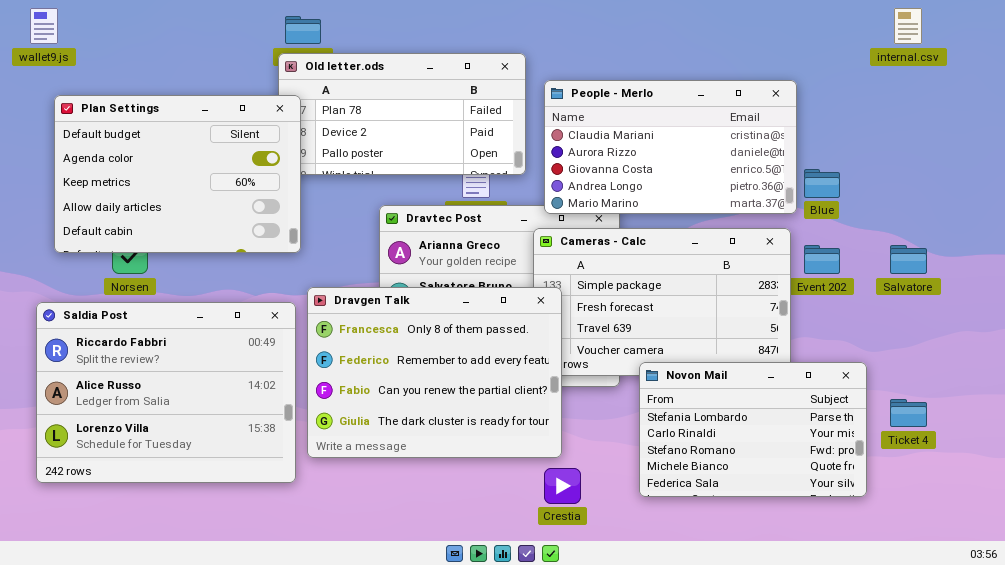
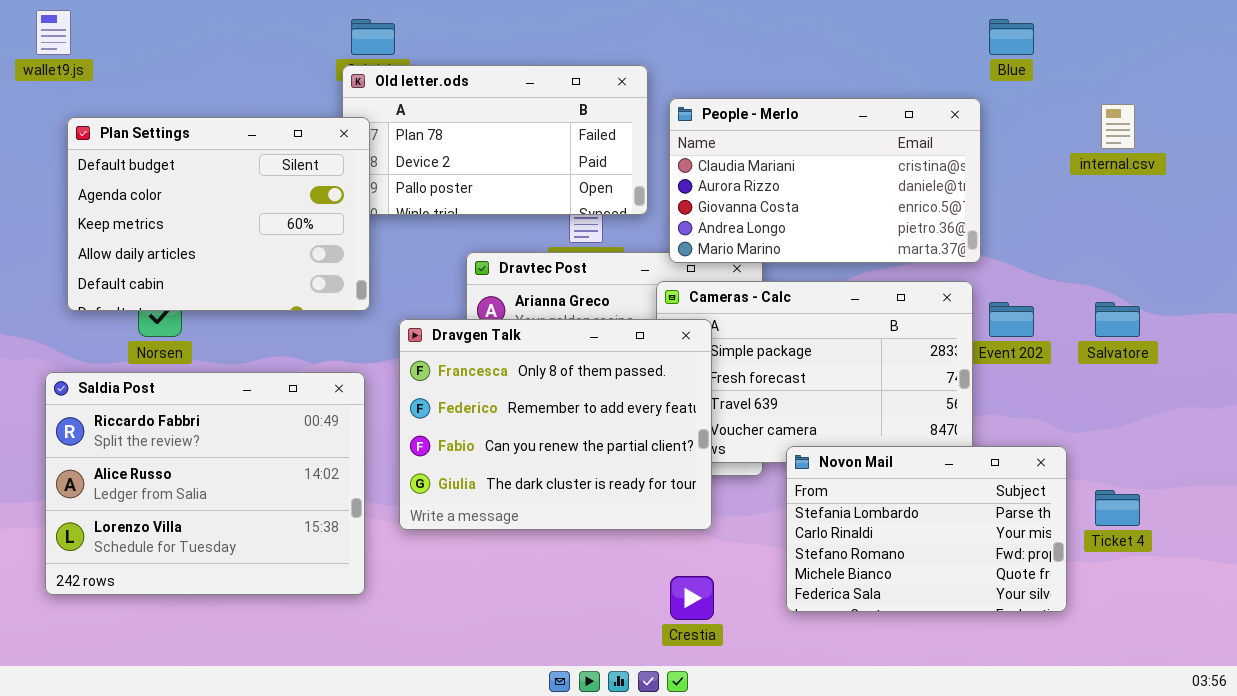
internal.csv: [894,8,922,44] -> [1101,104,1135,149], moved
Blue: [804,169,840,198] -> [989,19,1034,55], moved
Dravgen Talk: [307,287,562,458] -> [399,319,712,530], moved

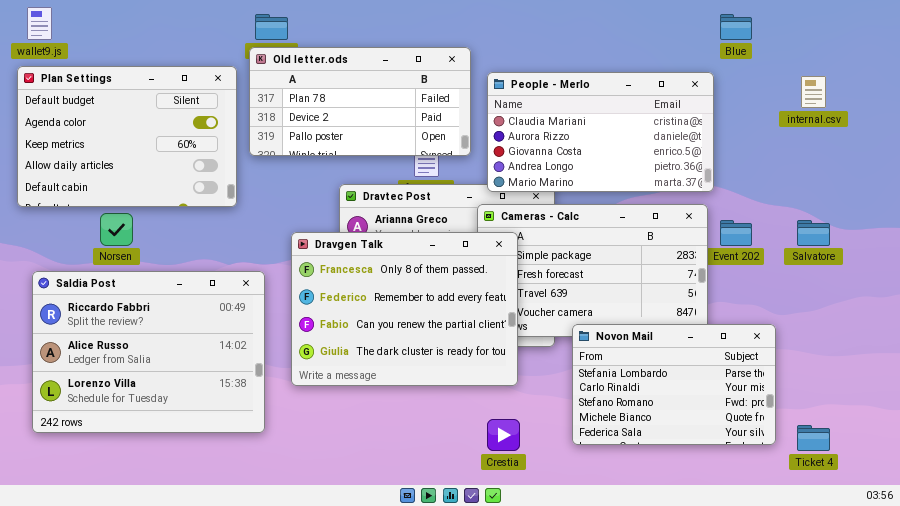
Plan Settings: [67,117,370,311] -> [17,66,237,207], moved
Ticket 4: [1095,490,1140,526] -> [797,425,830,451], moved

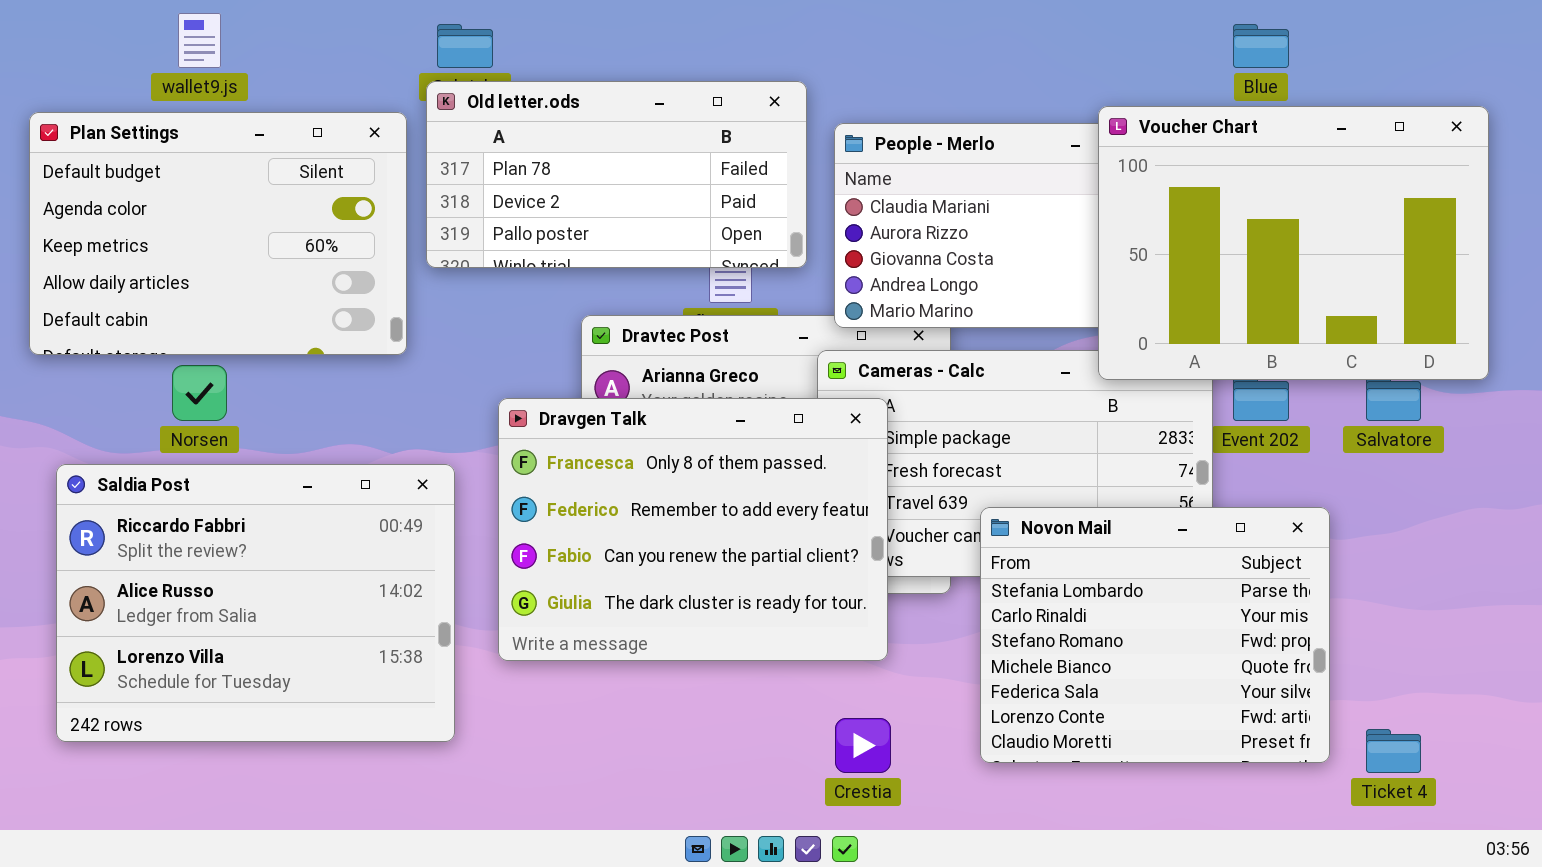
wallet9.js: [27,7,52,40] -> [178,13,221,68], moved
Voucher Chart: none -> [1098,106,1489,380], opened
Novon Mail: [572,324,776,445] -> [980,507,1330,763], resized

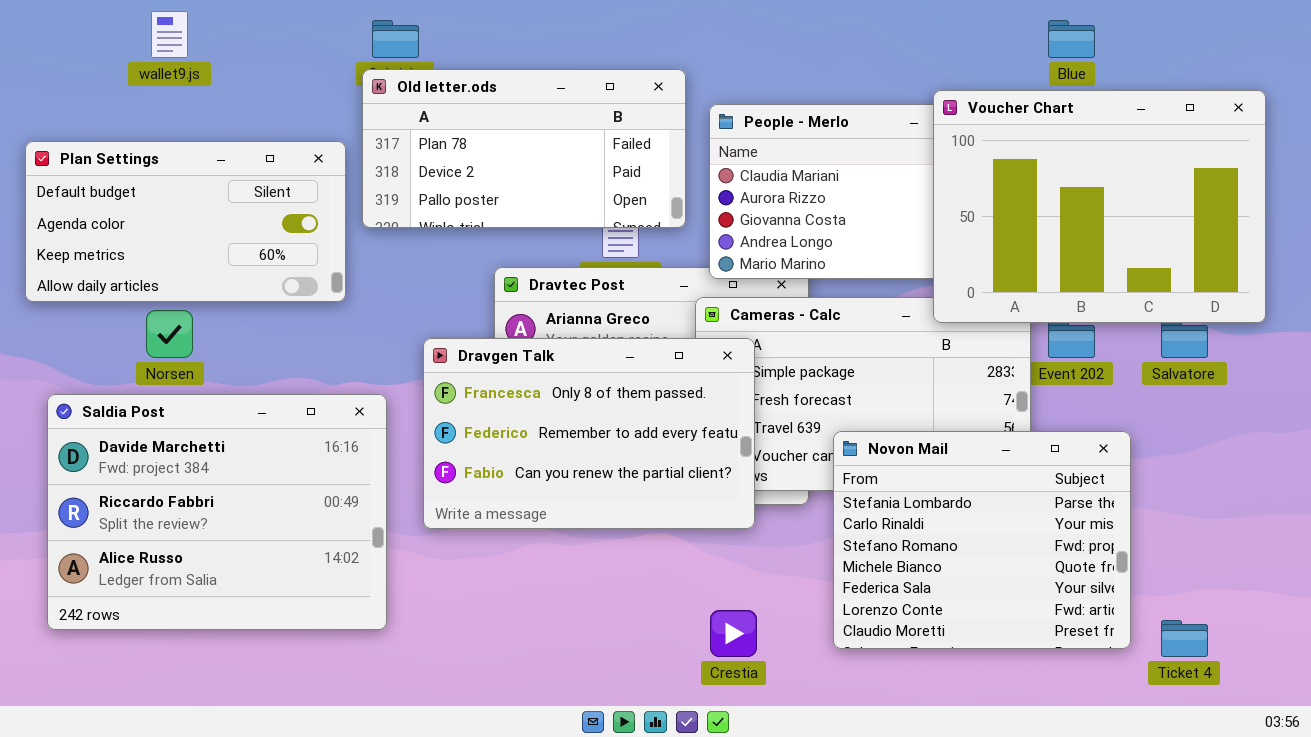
Plan Settings: [29,112,407,355] -> [25,141,346,302], resized
Dravgen Talk: [498,398,888,661] -> [423,338,755,529], resized
Saldia Post: [56,464,455,742] -> [47,394,387,630], scrolled up 1 row

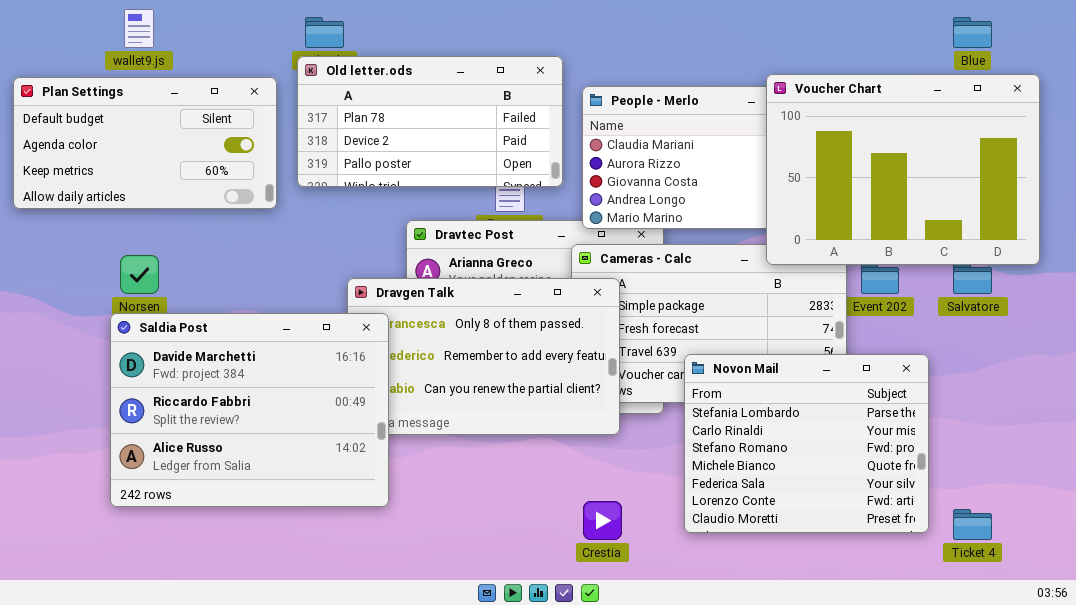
Blue: [1048,20,1095,58] -> [953,17,992,48], moved
Plan Settings: [25,141,346,302] -> [13,77,277,209], moved
Saldia Post: [47,394,387,630] -> [110,313,389,507], moved

